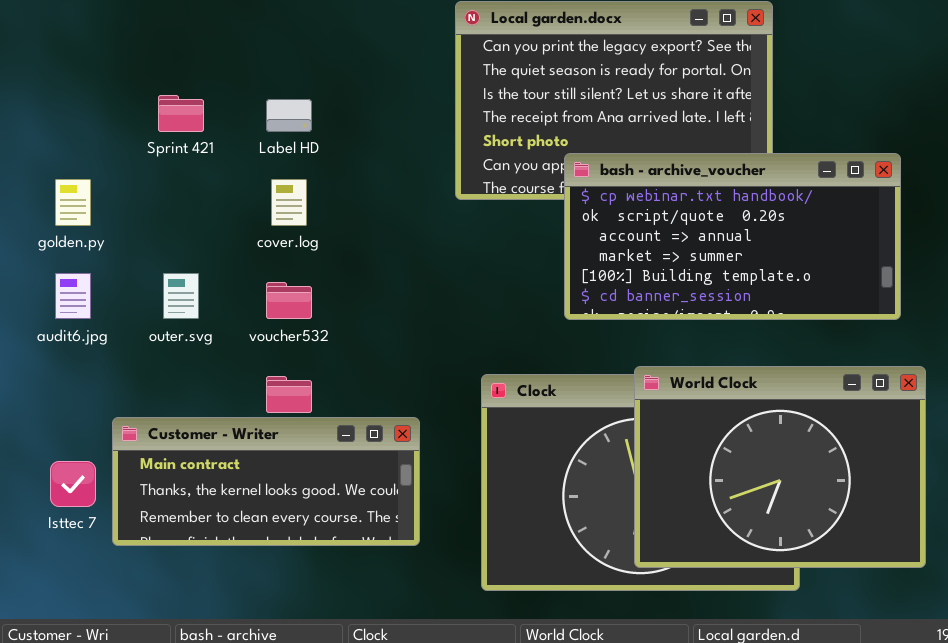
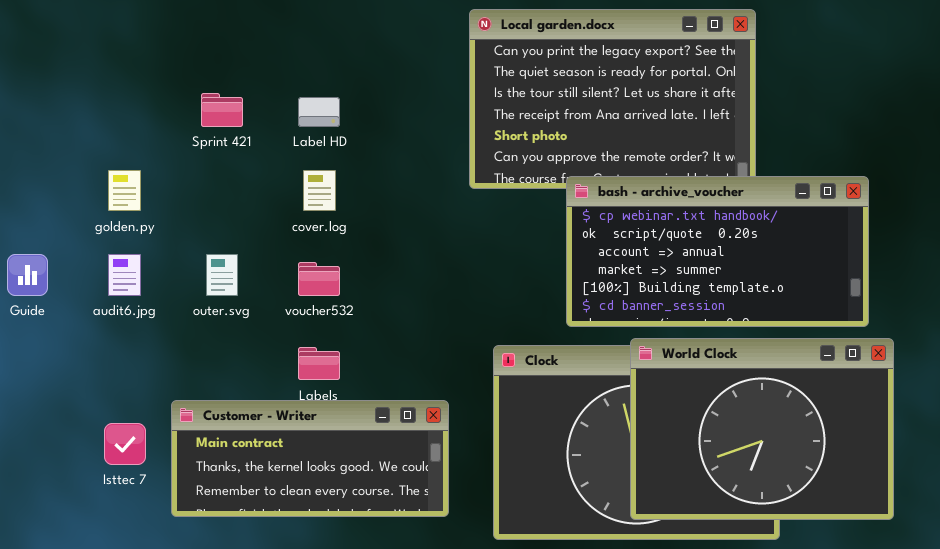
bash - archive_voucher: [564,153,901,320] -> [566,176,869,327], moved
Customer - Writer: [112,417,420,546] -> [171,400,449,517], moved

